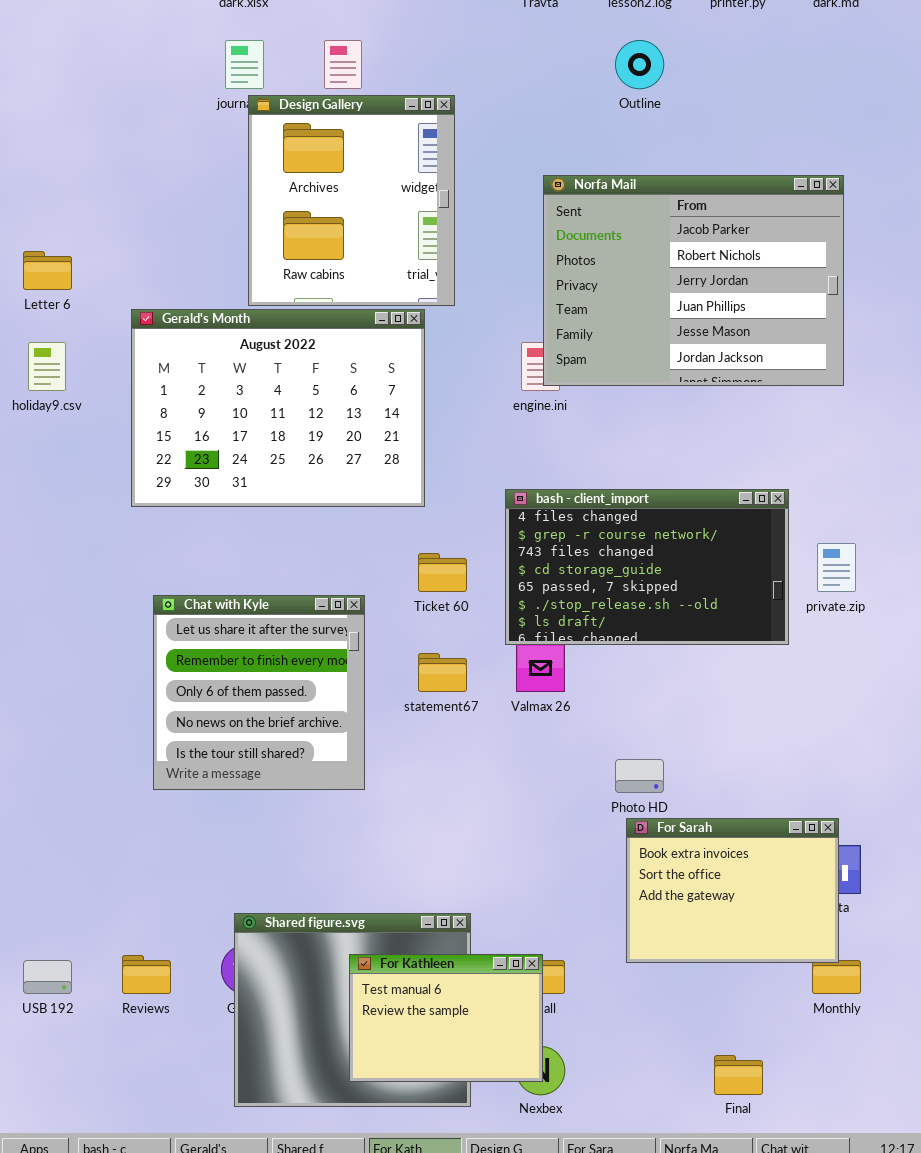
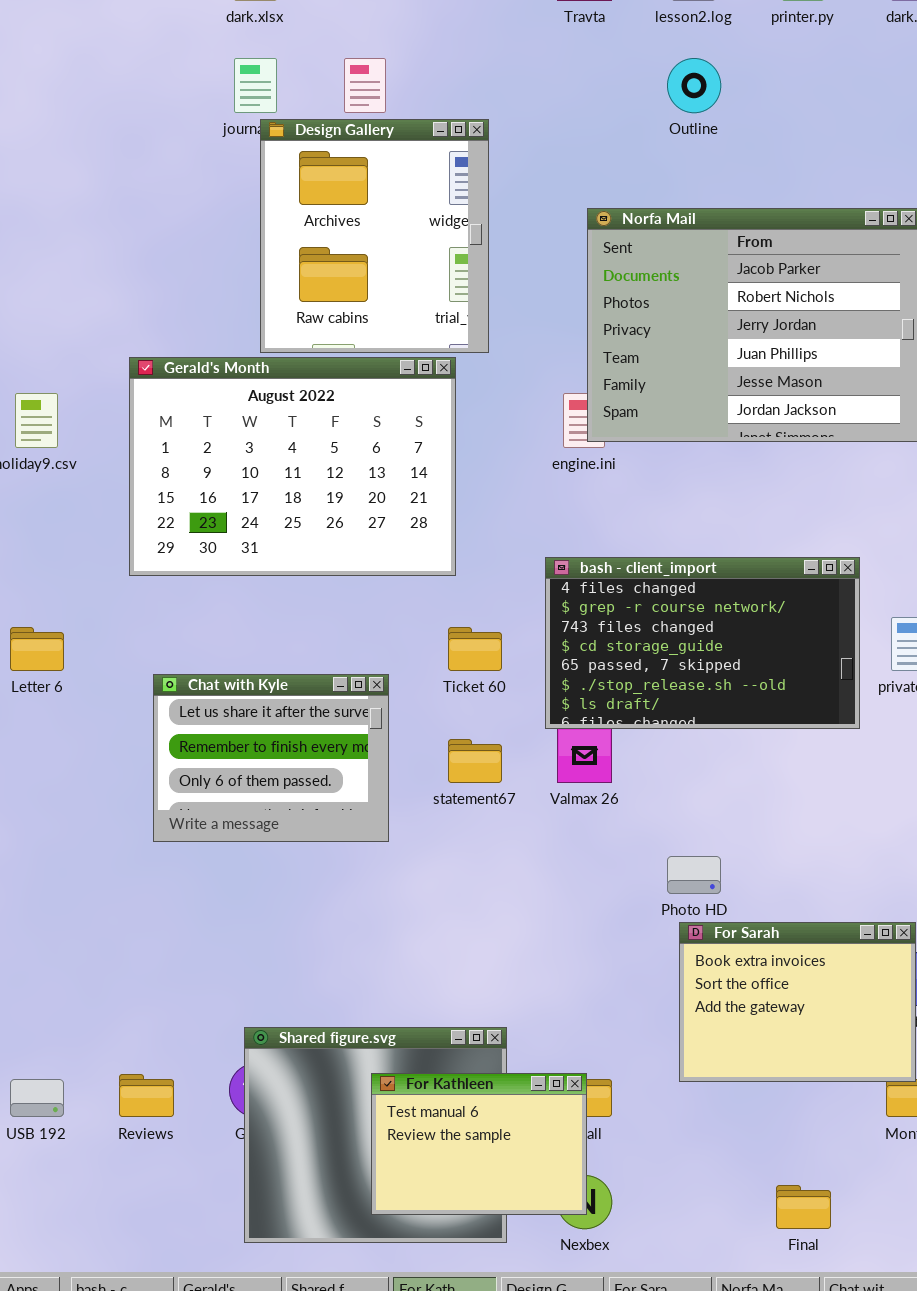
Letter 6: [23,251,72,290] -> [10,627,64,671], moved
Chat with Kyle: [153,595,365,790] -> [153,674,389,842], resized

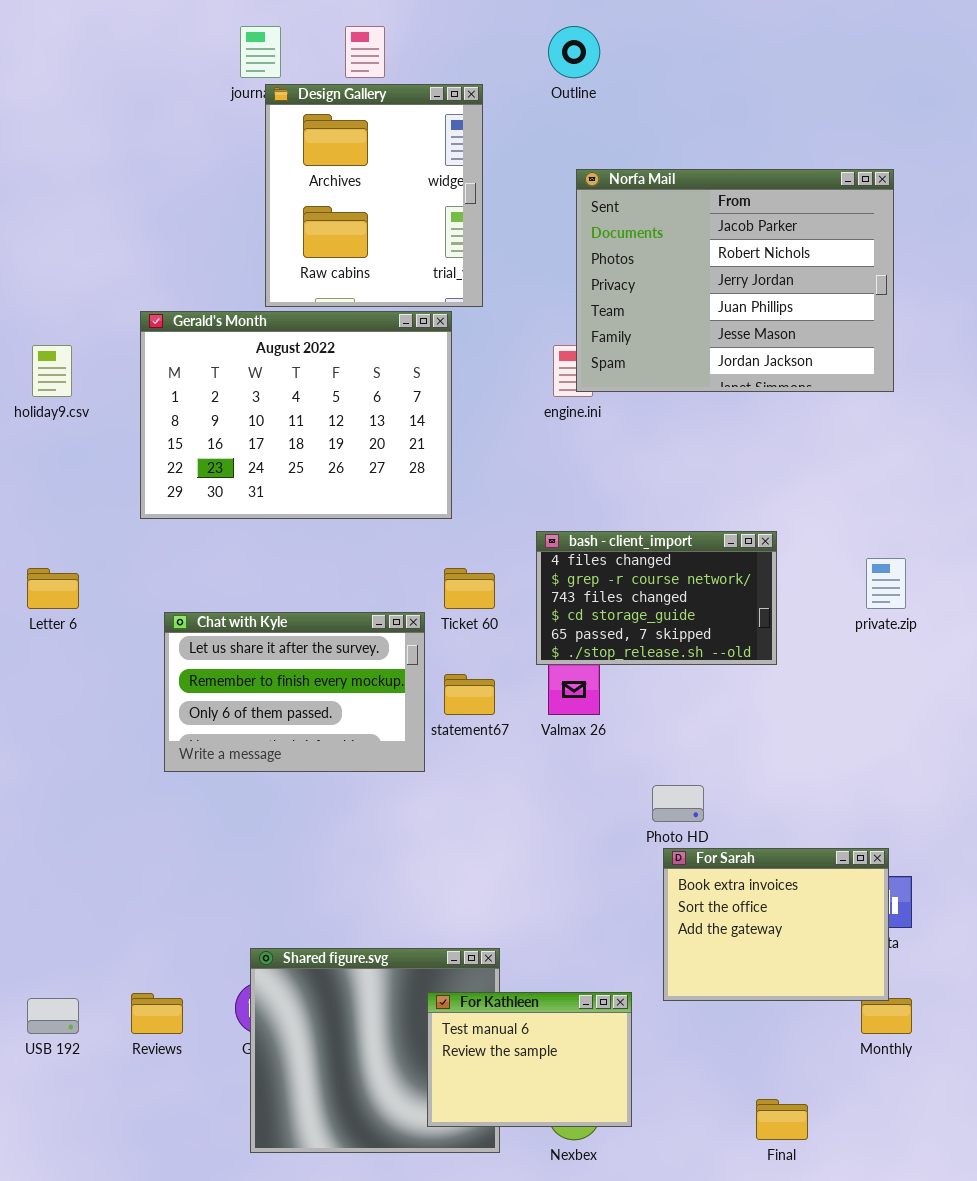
Outline: [667,58,721,113] -> [548,26,600,78], moved
bash - client_import: [545,557,860,729] -> [536,531,777,665], resized
Chat with Kyle: [153,674,389,842] -> [164,612,425,772], resized
For Kathleen: [371,1073,587,1215] -> [427,992,632,1127], moved

